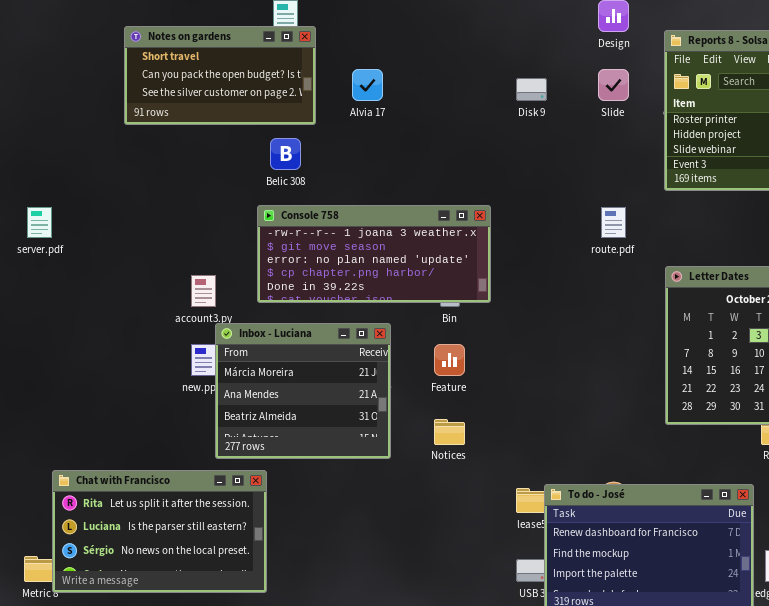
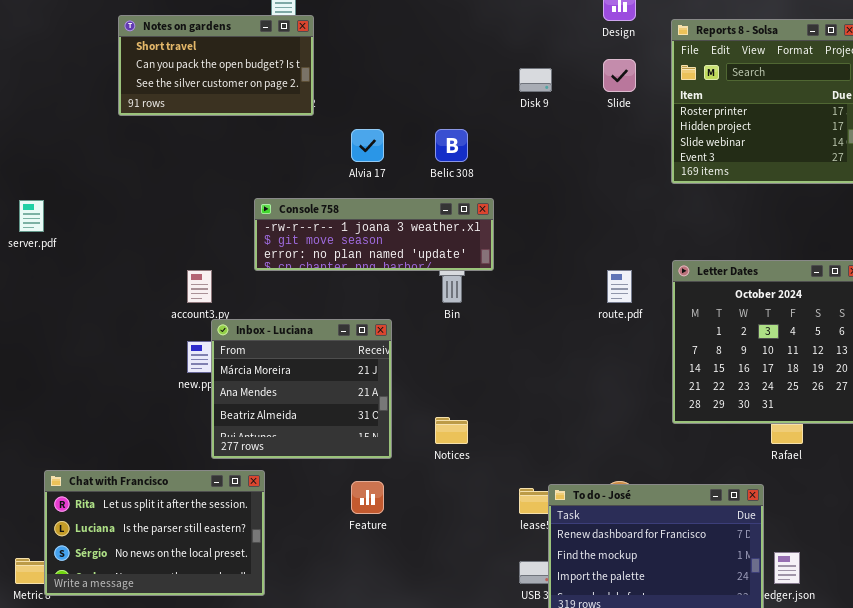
Alvia 17: [352,69,383,101] -> [351,129,384,162], moved
Belic 308: [270,138,301,170] -> [435,129,468,162], moved
Console 758: [257,205,491,303] -> [254,198,494,271], resized
route.pdf: [601,207,626,238] -> [607,270,632,303], moved
Feature: [434,344,465,376] -> [351,481,384,514], moved

